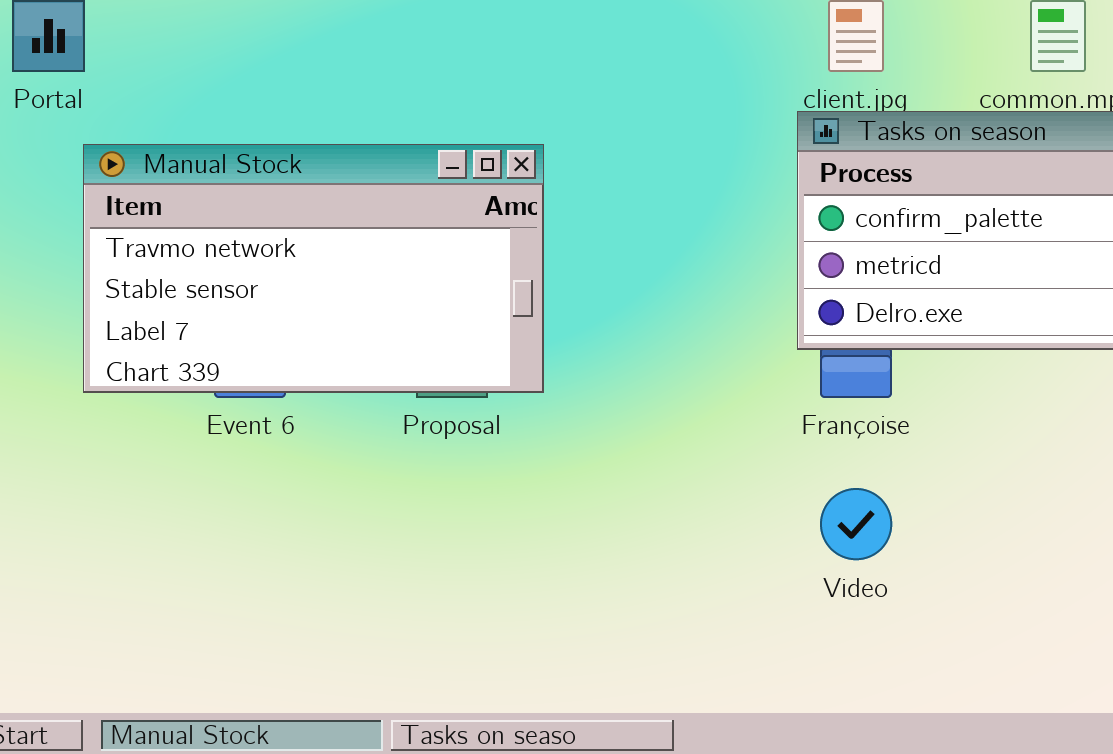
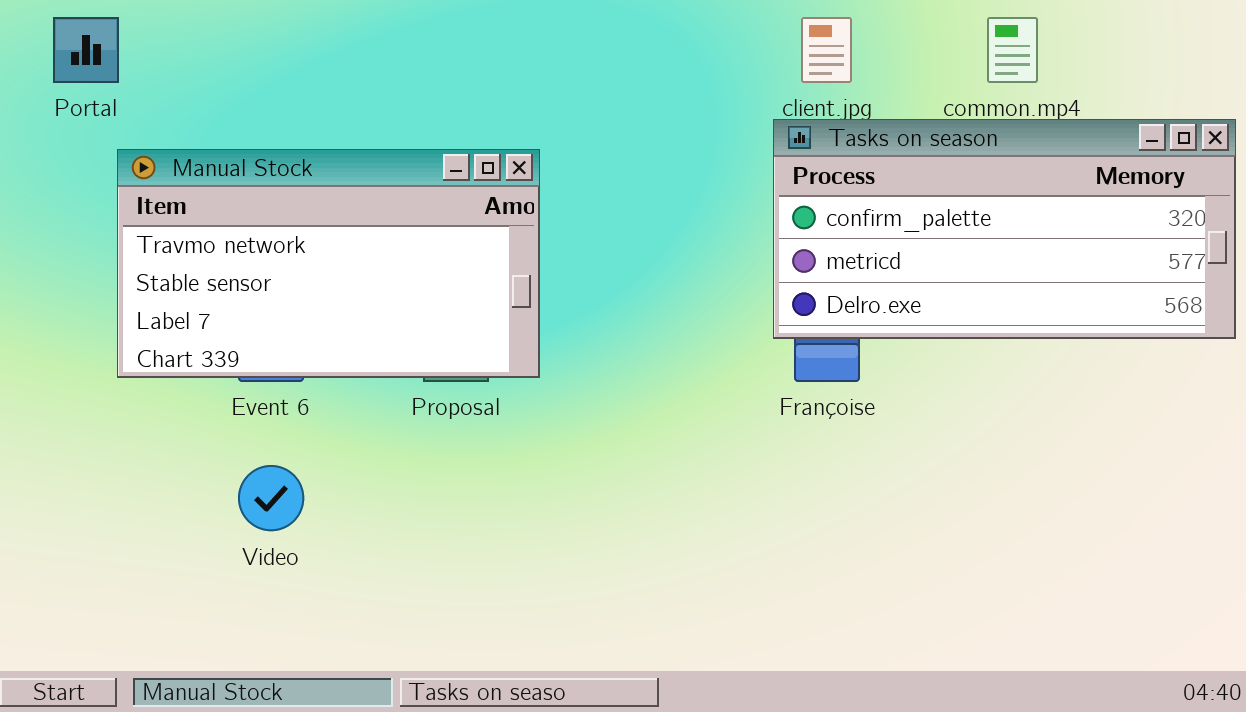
Video: [820,488,892,560] -> [238,465,304,531], moved

